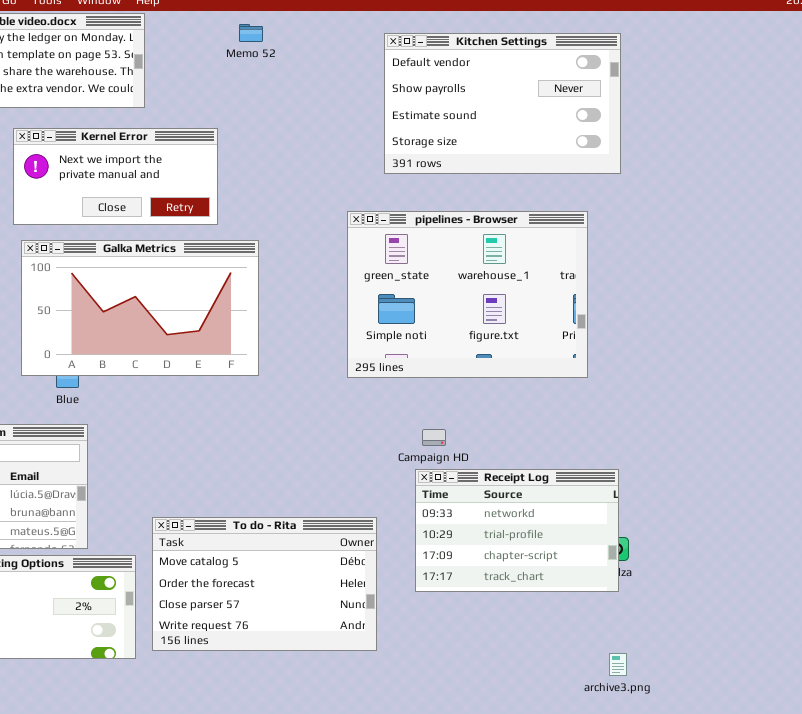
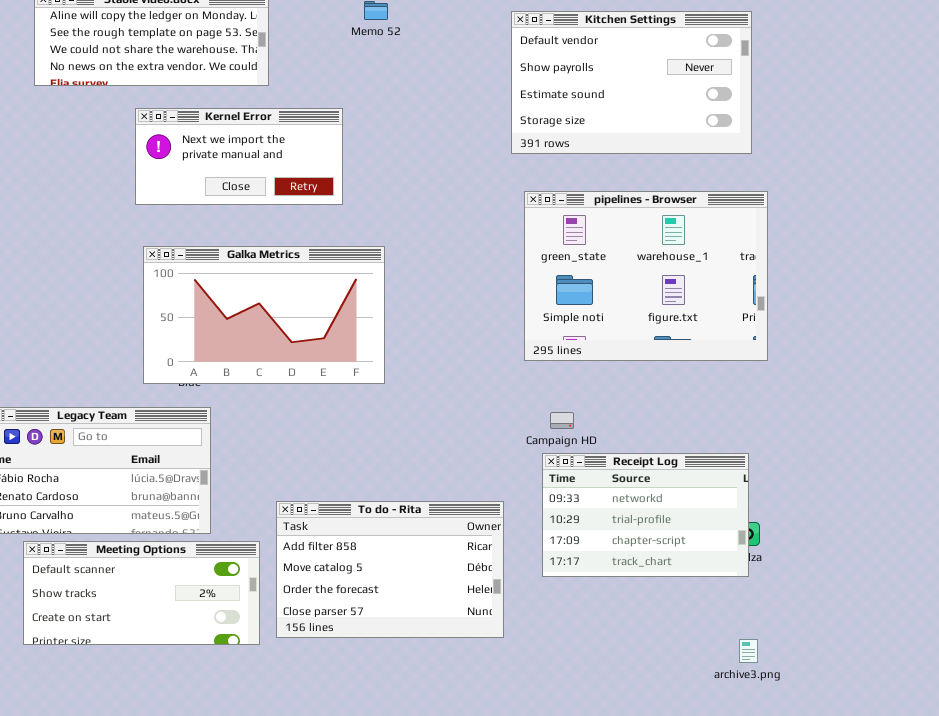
pipelines - Browser: [347,211,588,378] -> [524,191,768,361], moved
Galka Metrics: [21,240,259,376] -> [143,246,385,384], moved
To do - Rita: [152,517,377,651] -> [276,501,504,638], scrolled up 1 row

